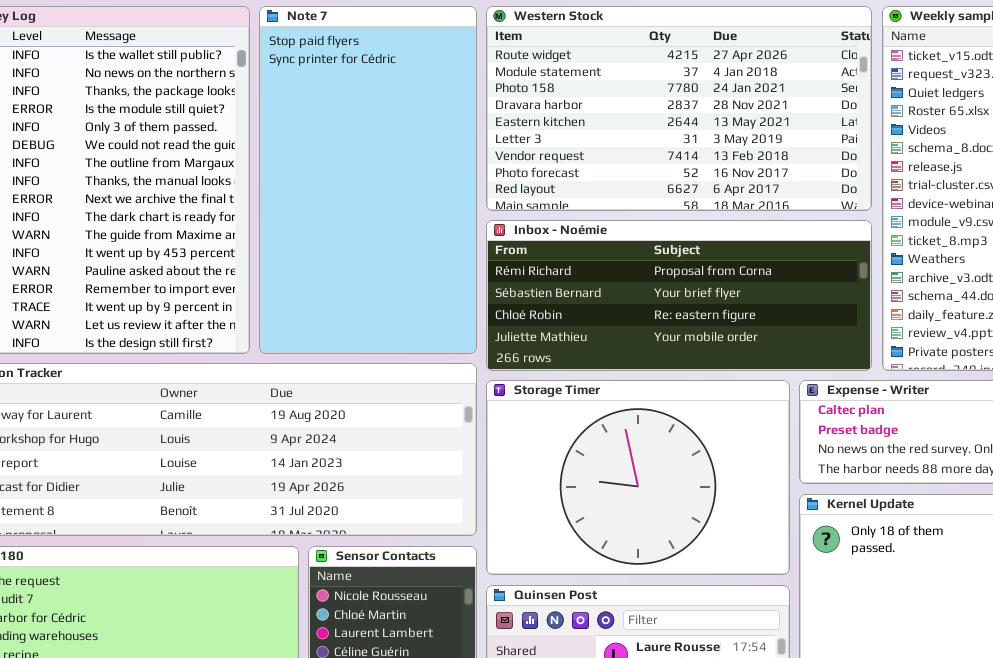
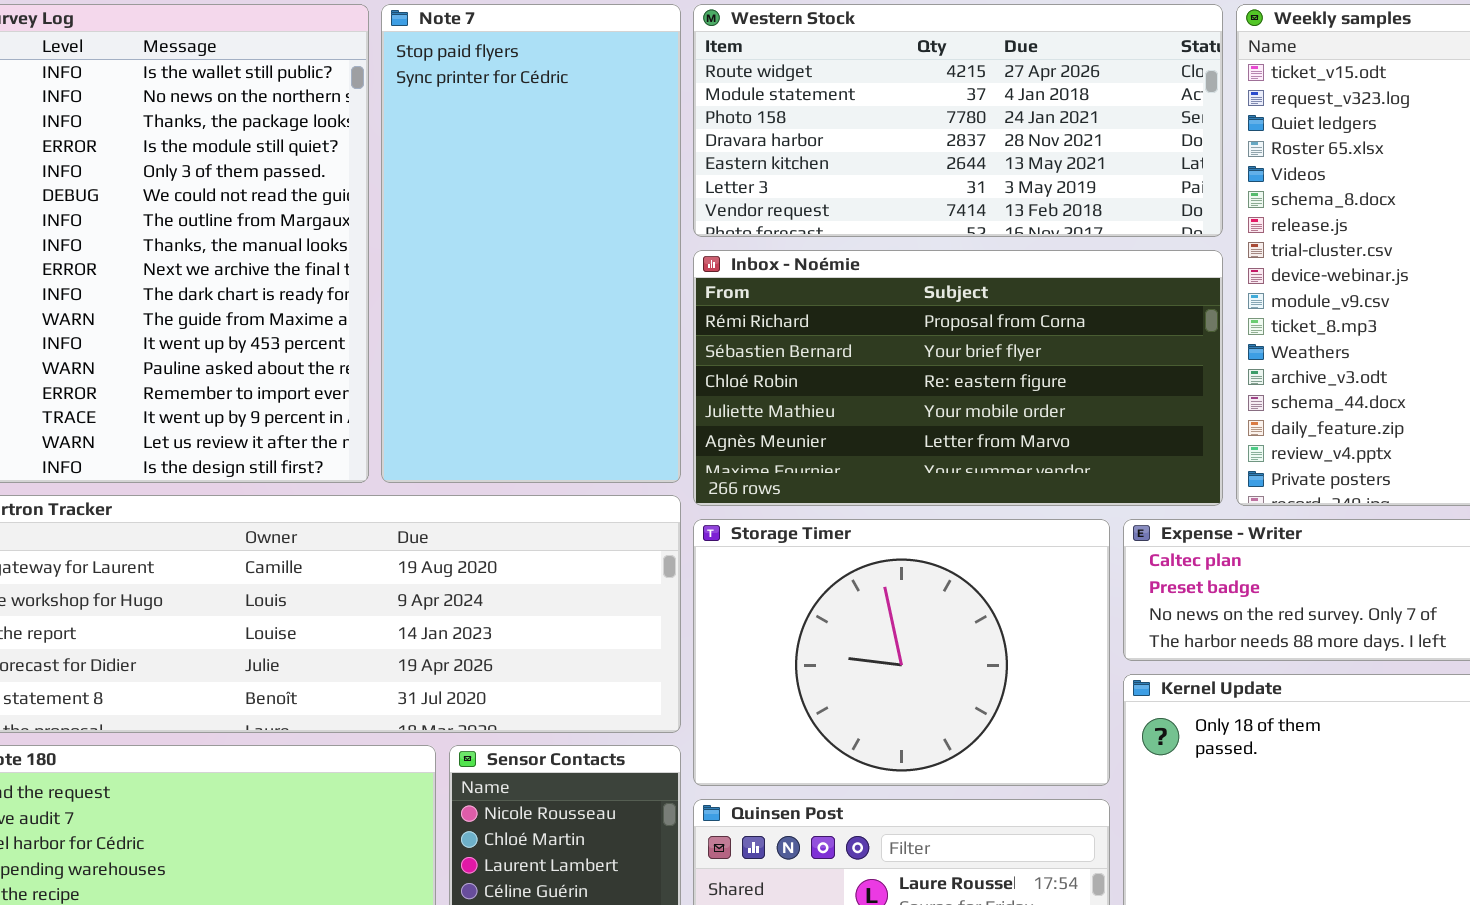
Western Stock: [486,6,872,211] -> [693,4,1223,237], resized
Inbox - Noémie: [486,220,872,371] -> [693,250,1223,506], resized

